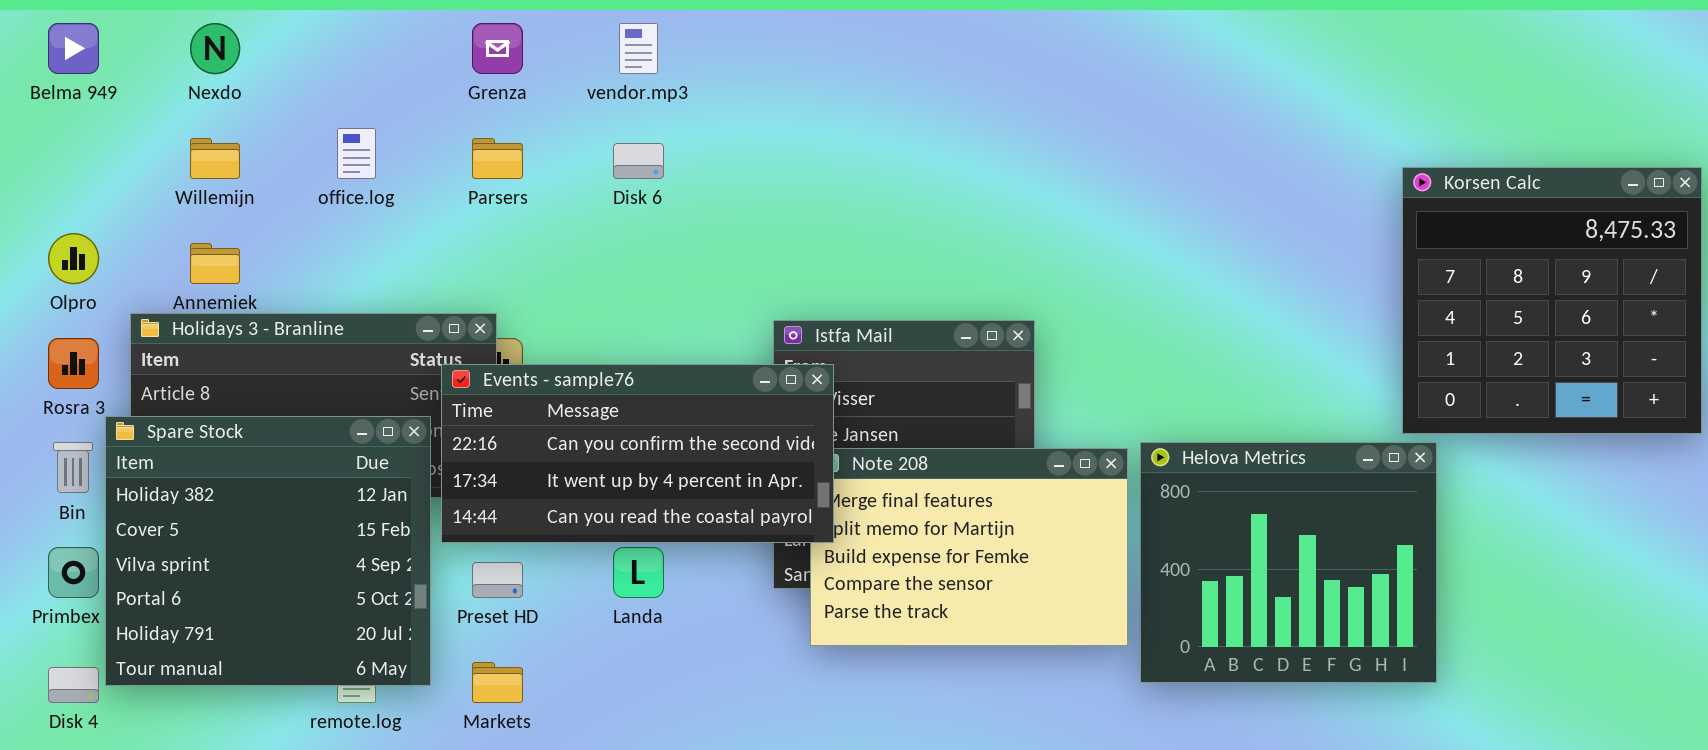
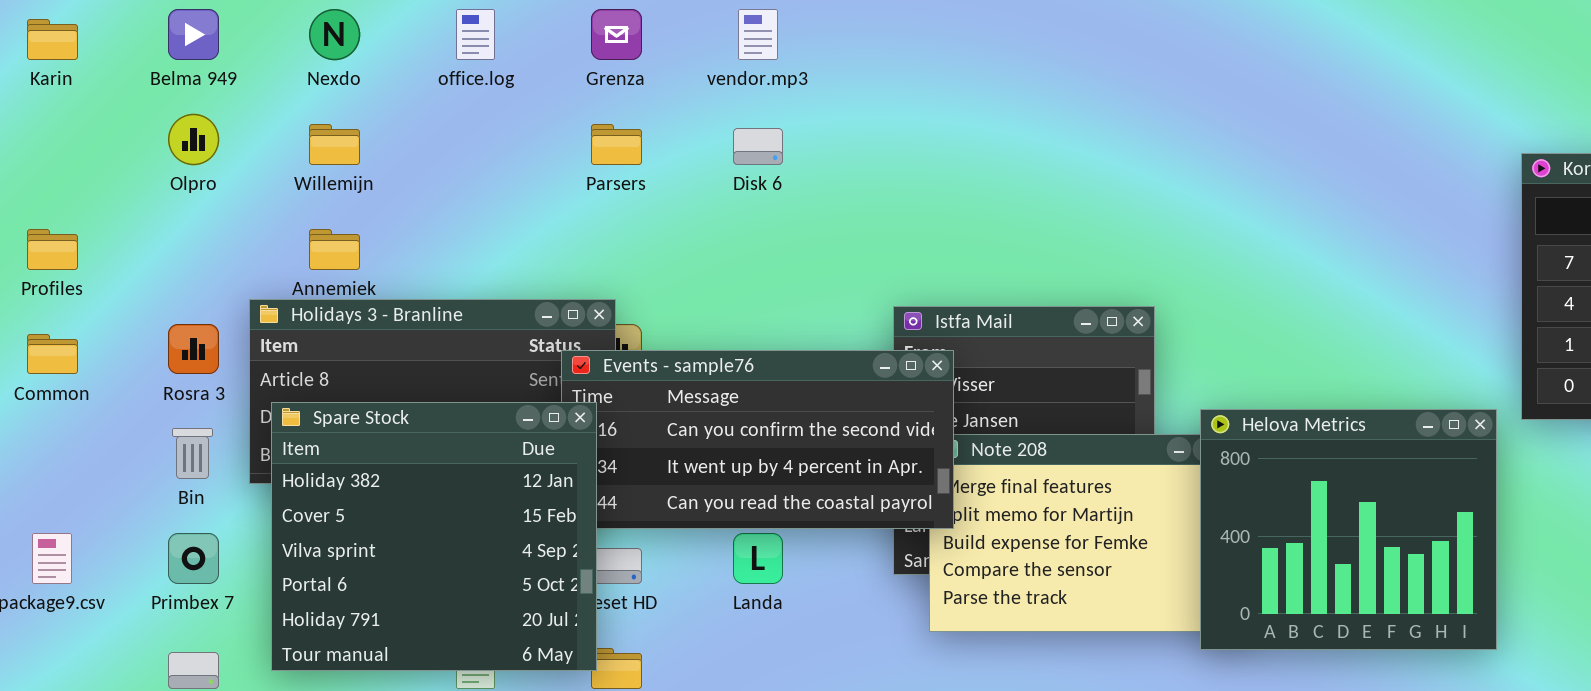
office.log: [337,128,376,179] -> [456,9,495,60], moved
Olpro: [48,233,99,284] -> [168,114,219,165], moved
Spare Stock: [105,416,431,686] -> [271,402,597,671], moved
Helova Metrics: [1140,442,1437,683] -> [1200,409,1497,650], moved

